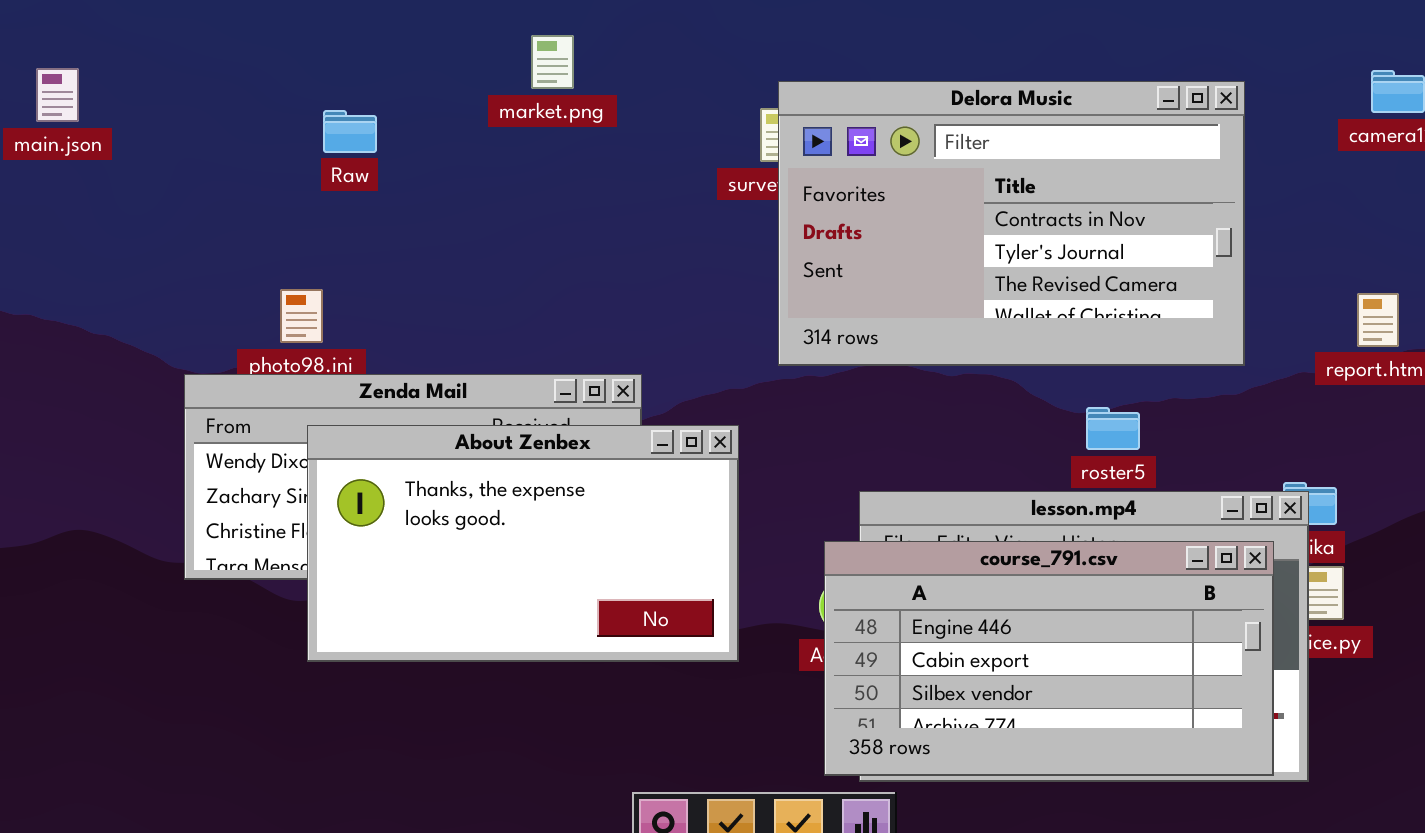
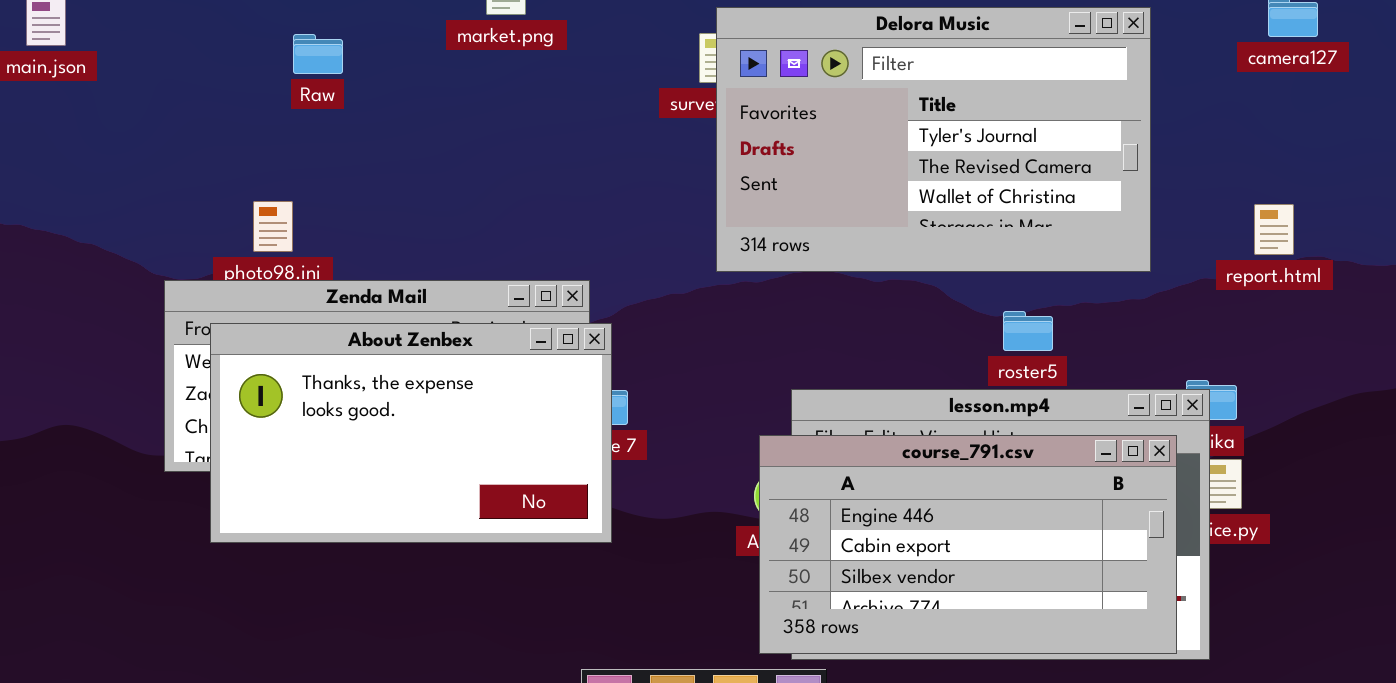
Delora Music: [778,81,1245,366] -> [716,7,1151,272], scrolled down 1 row
About Zenbex: [307,425,739,662] -> [210,323,612,543], moved

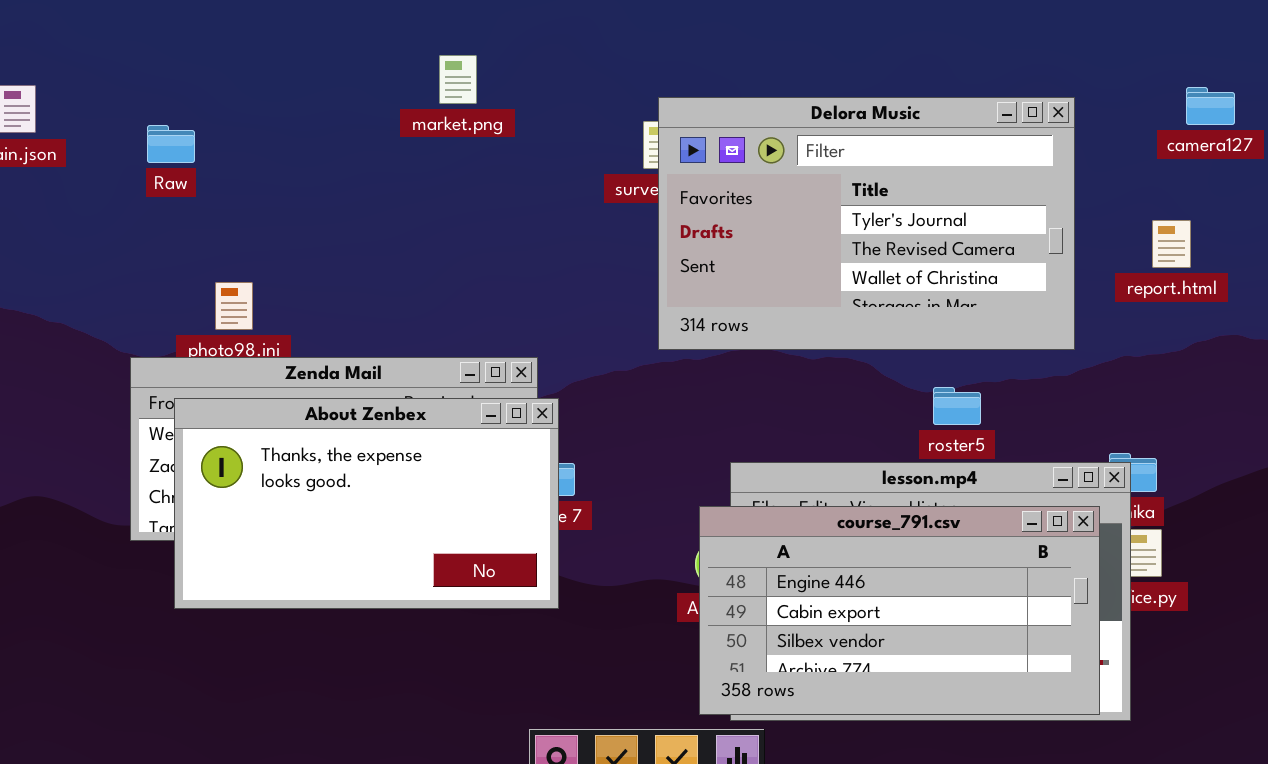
Raw: [293,34,343,74] -> [147,125,195,163], moved
report.html: [1254,204,1294,255] -> [1152,220,1191,268], moved

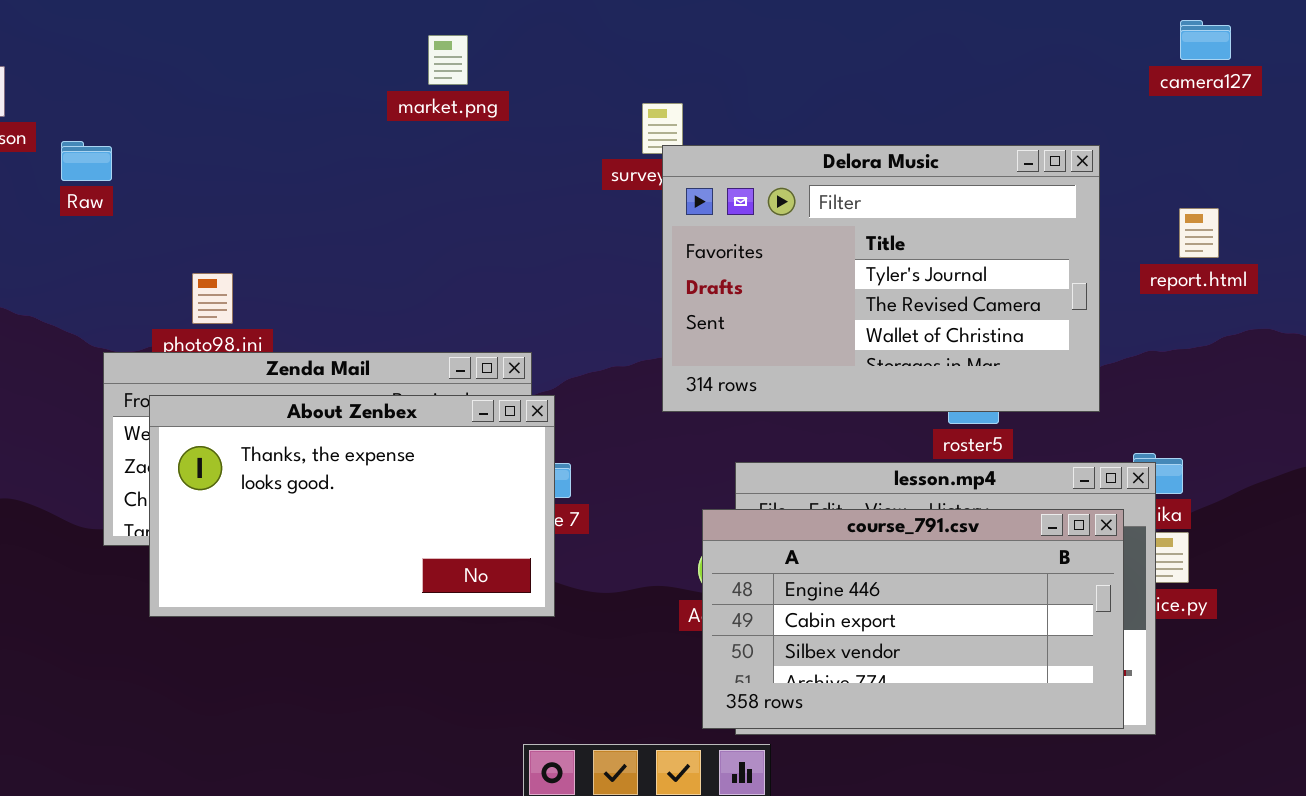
camera127: [1186,87,1235,125] -> [1180,20,1231,60], moved
Delora Music: [658,97,1075,350] -> [662,145,1100,412], moved
Raw: [147,125,195,163] -> [61,141,112,181], moved

